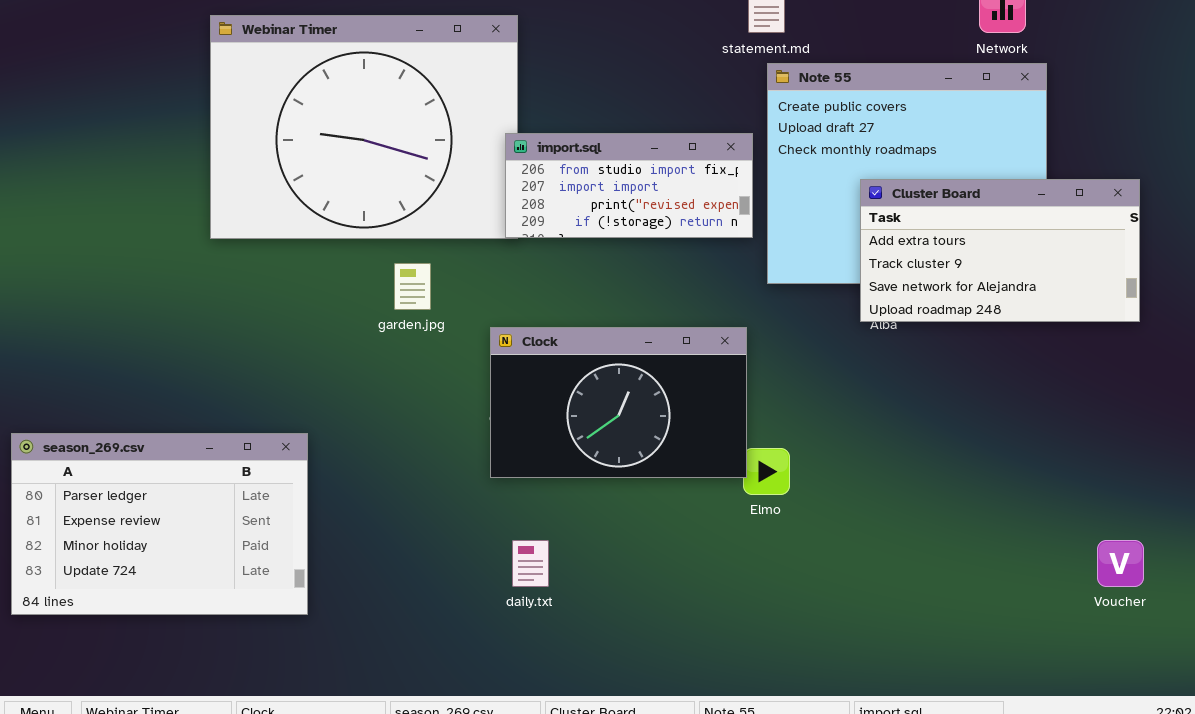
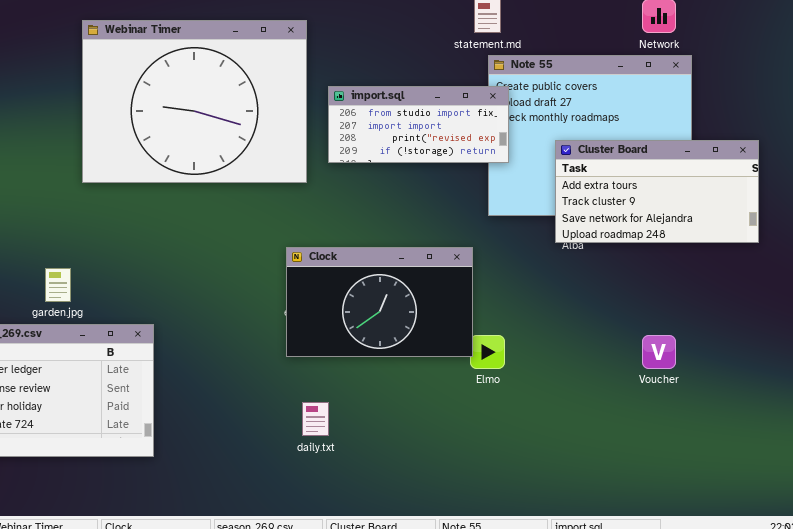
import.sql: [505,133,753,238] -> [328,86,509,163], moved
garden.jpg: [394,263,431,310] -> [45,268,71,302], moved
Voucher: [1097,540,1144,587] -> [642,335,676,369], moved

